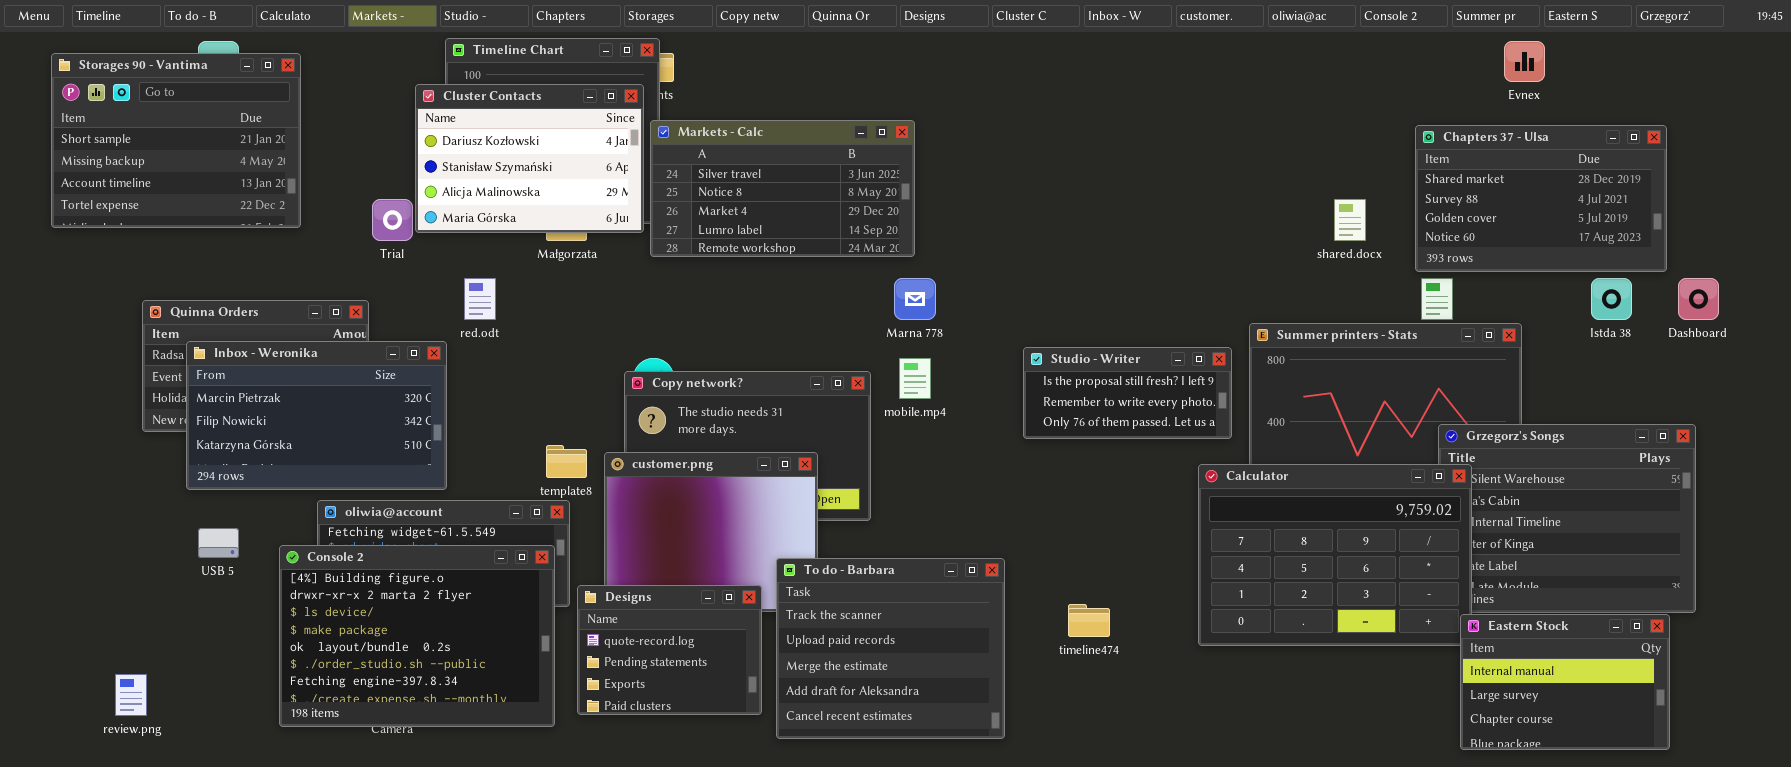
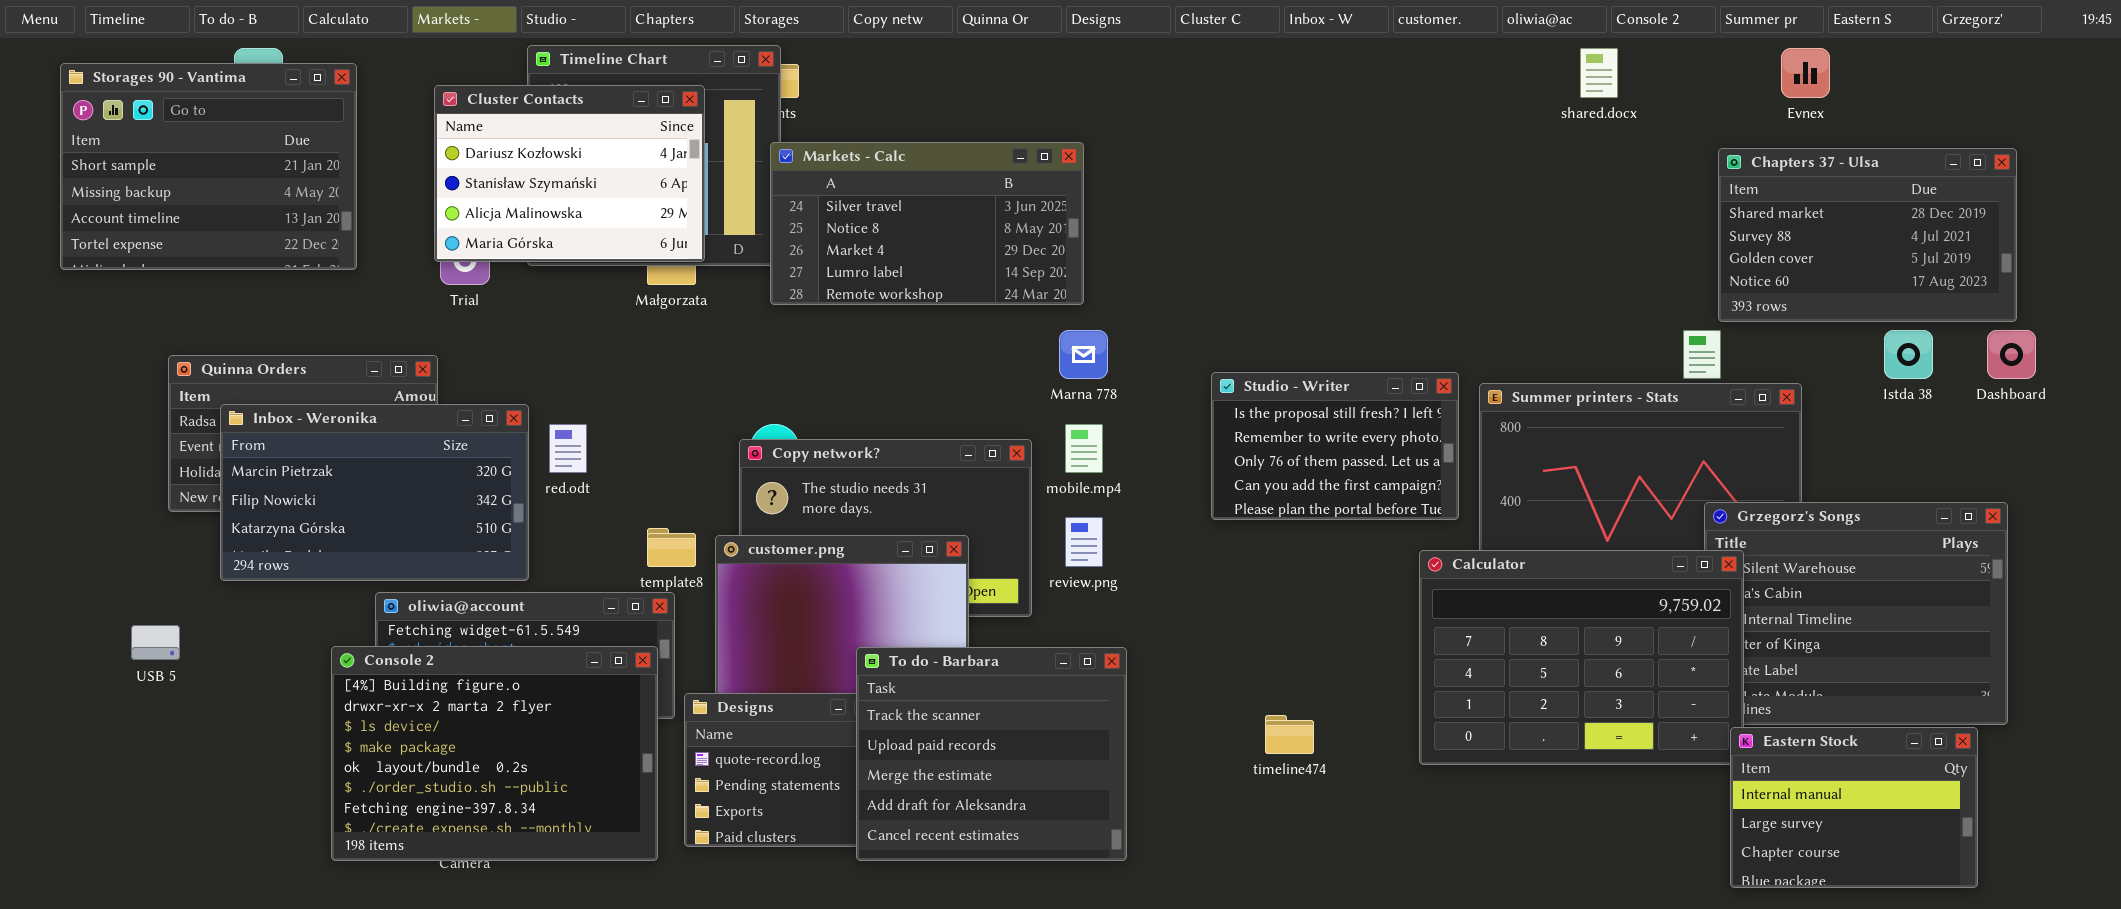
Cluster Contacts: [415,84,644,233] -> [434,85,705,262], moved
Chapters 37 - Ulsa: [1415,125,1667,272] -> [1718,148,2017,322], moved
shared.docx: [1334,199,1366,241] -> [1580,48,1618,98], moved
red.odt: [464,278,496,320] -> [549,424,587,473], moved
Studio - Writer: [1023,347,1232,439] -> [1211,372,1459,520], resized
USB 5: [198,528,239,558] -> [131,625,180,660], moved
To do - Barbara: [776,558,1005,739] -> [856,647,1127,861], moved
review.png: [115,674,147,716] -> [1065,517,1103,567], moved

